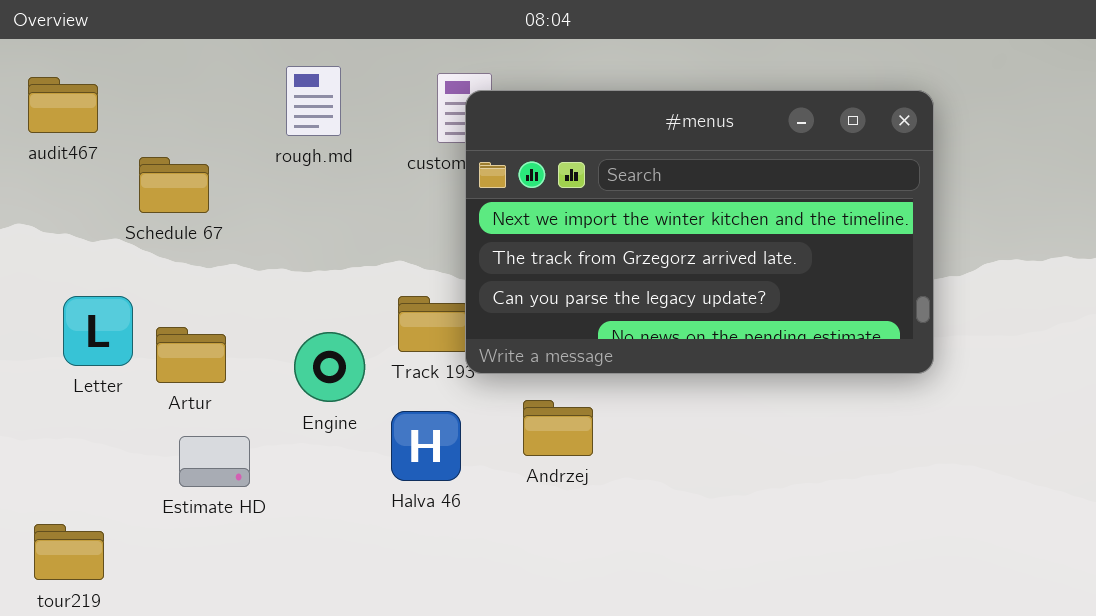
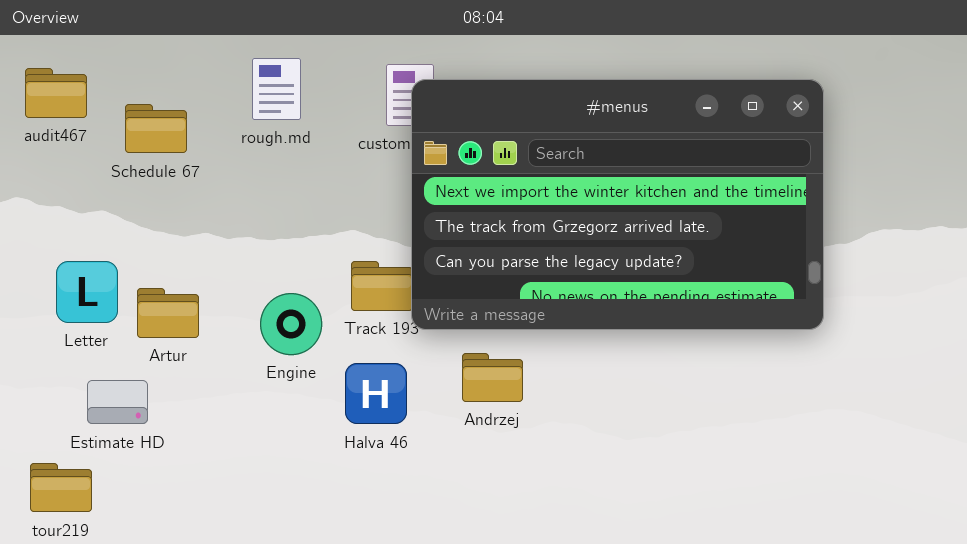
Schedule 67: [139,157,209,213] -> [125,104,187,153], moved
Estimate HD: [179,436,250,487] -> [87,380,148,424], moved

